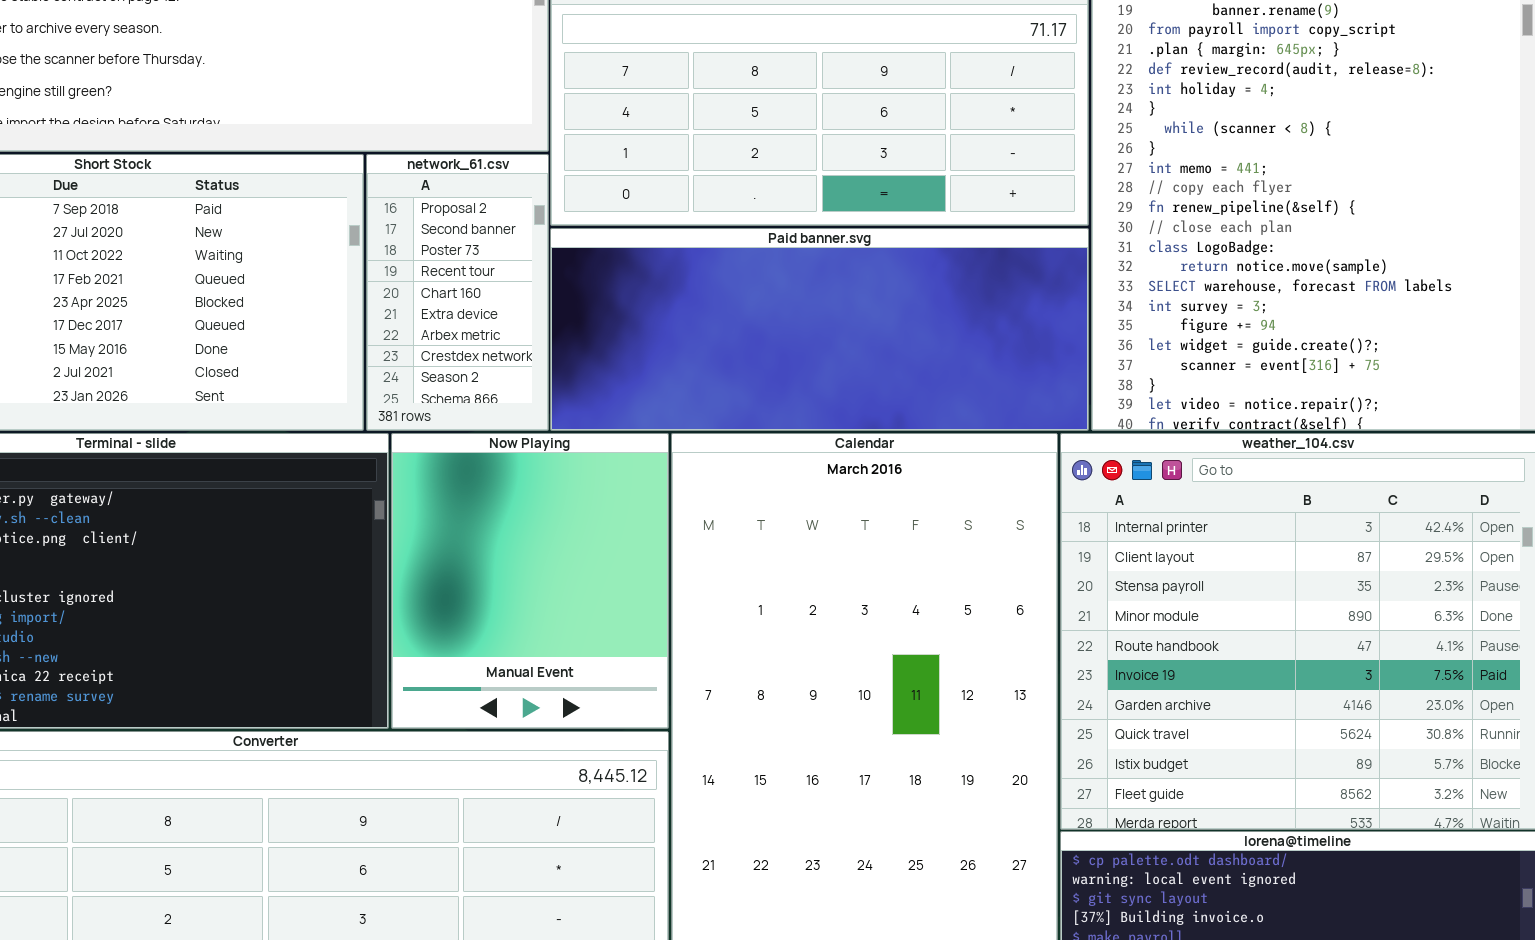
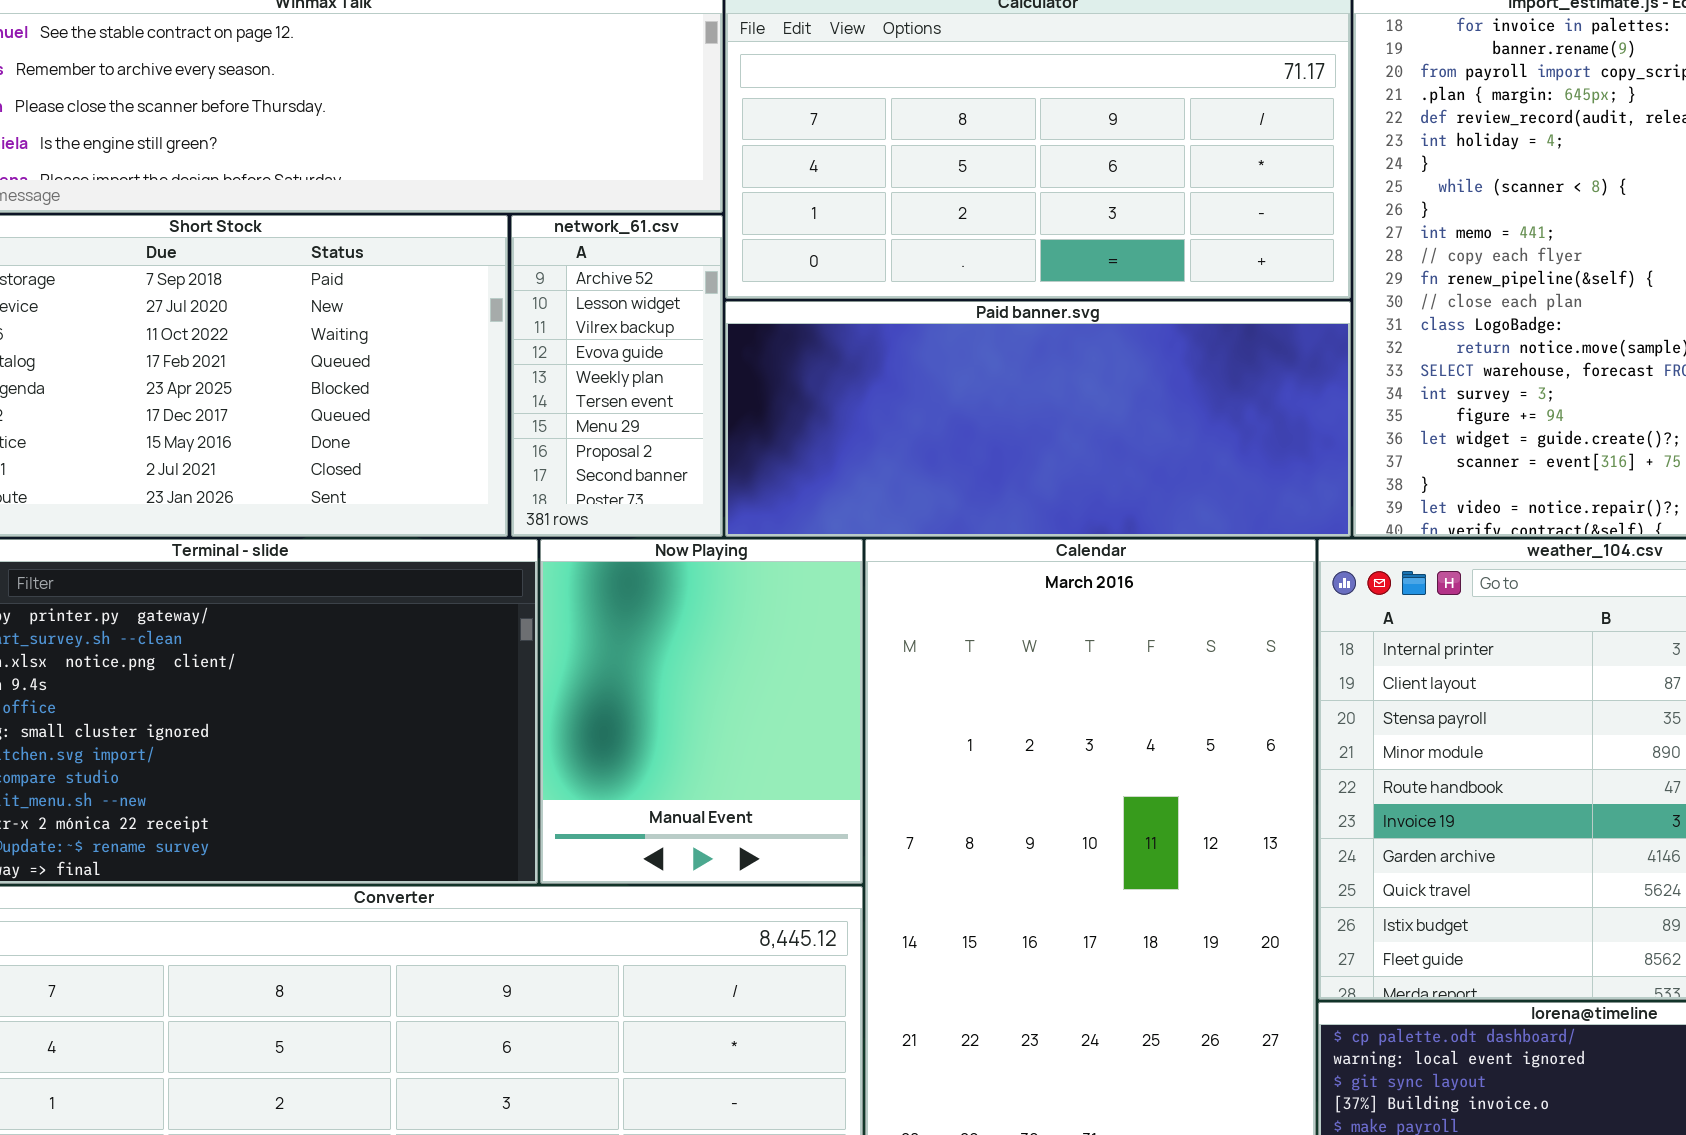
network_61.csv: [366,154,549,431] -> [511,215,723,537], scrolled up 7 rows

